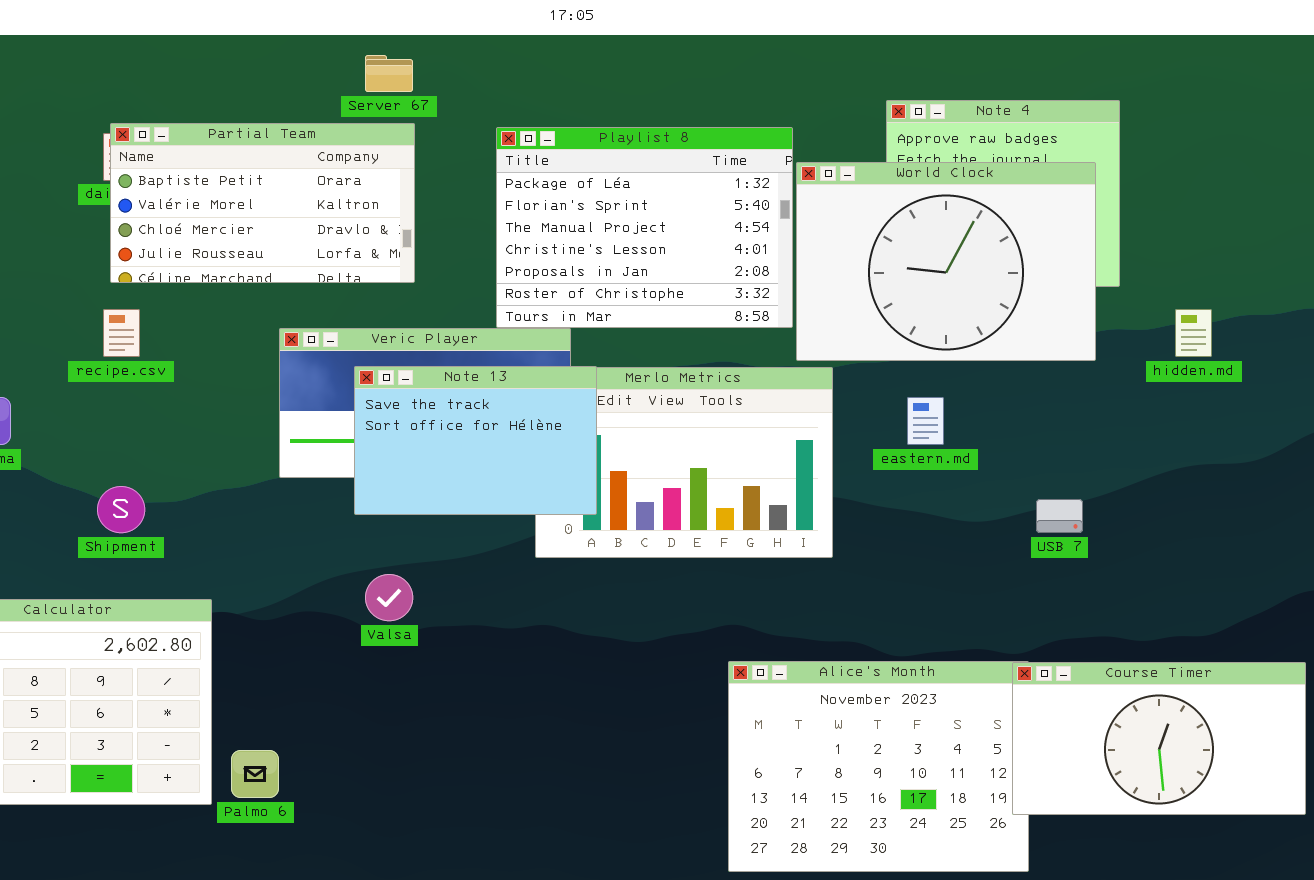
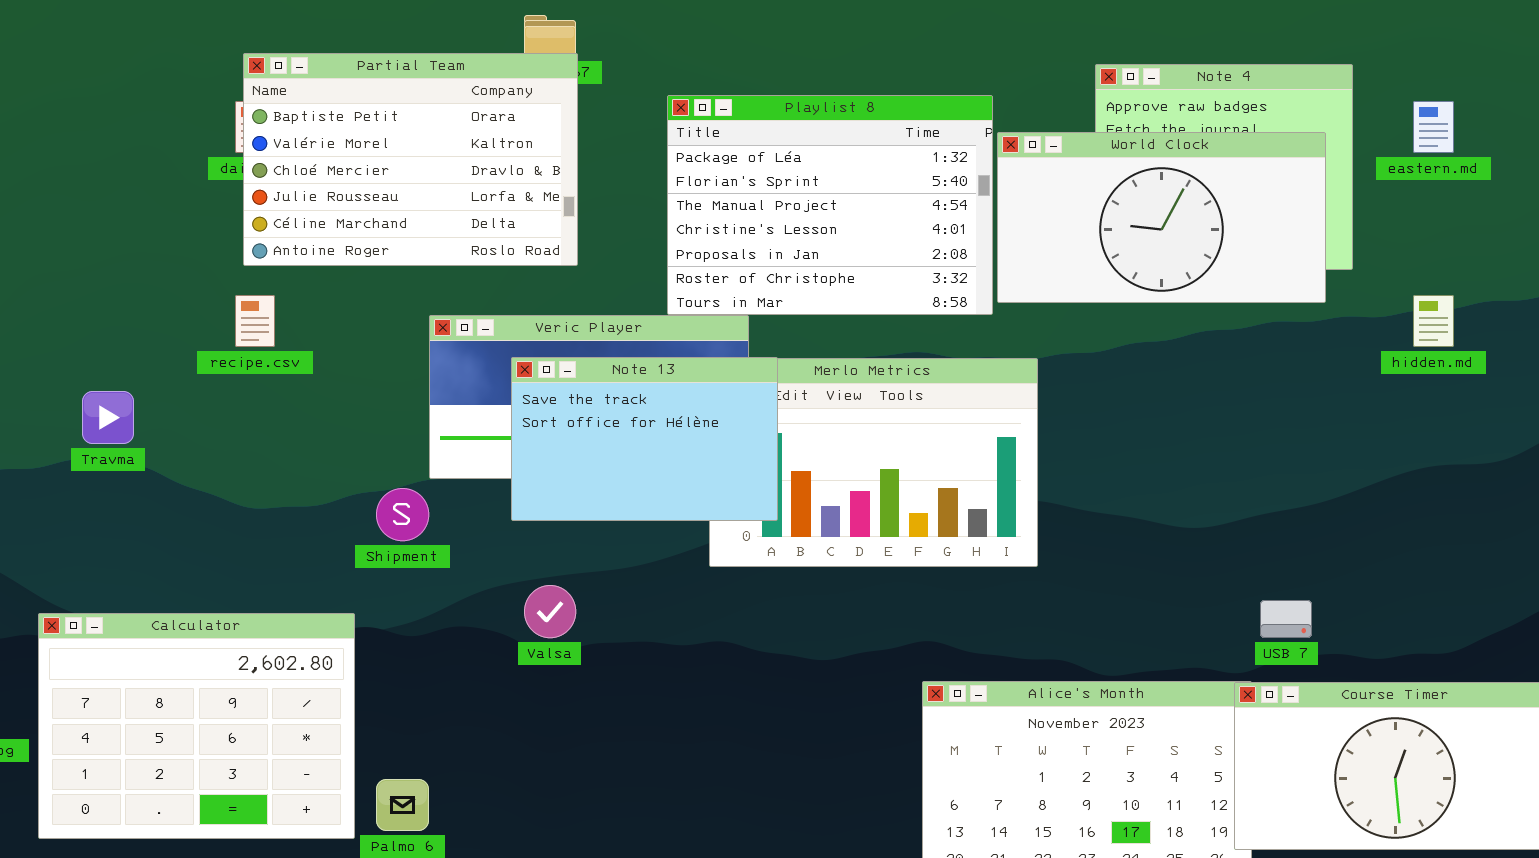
Partial Team: [110,123,415,283] -> [243,53,578,266], resized
World Clock: [796,162,1096,361] -> [997,132,1326,303], resized
eastern.md: [907,397,944,445] -> [1413,101,1454,153], moved
Shipment: [97,486,145,533] -> [376,488,429,541], moved
USB 7: [1036,499,1083,533] -> [1260,600,1312,638], moved

